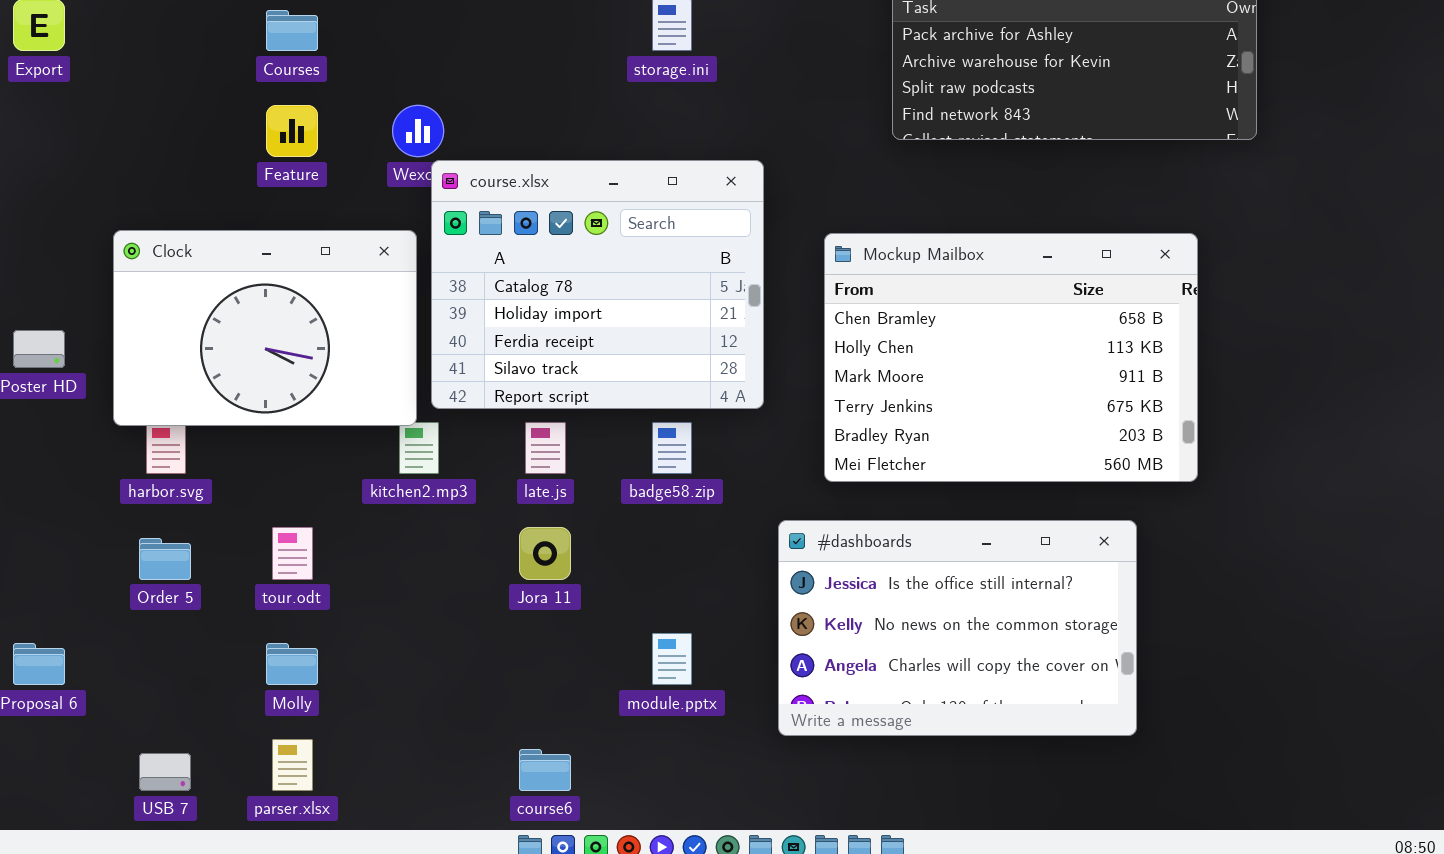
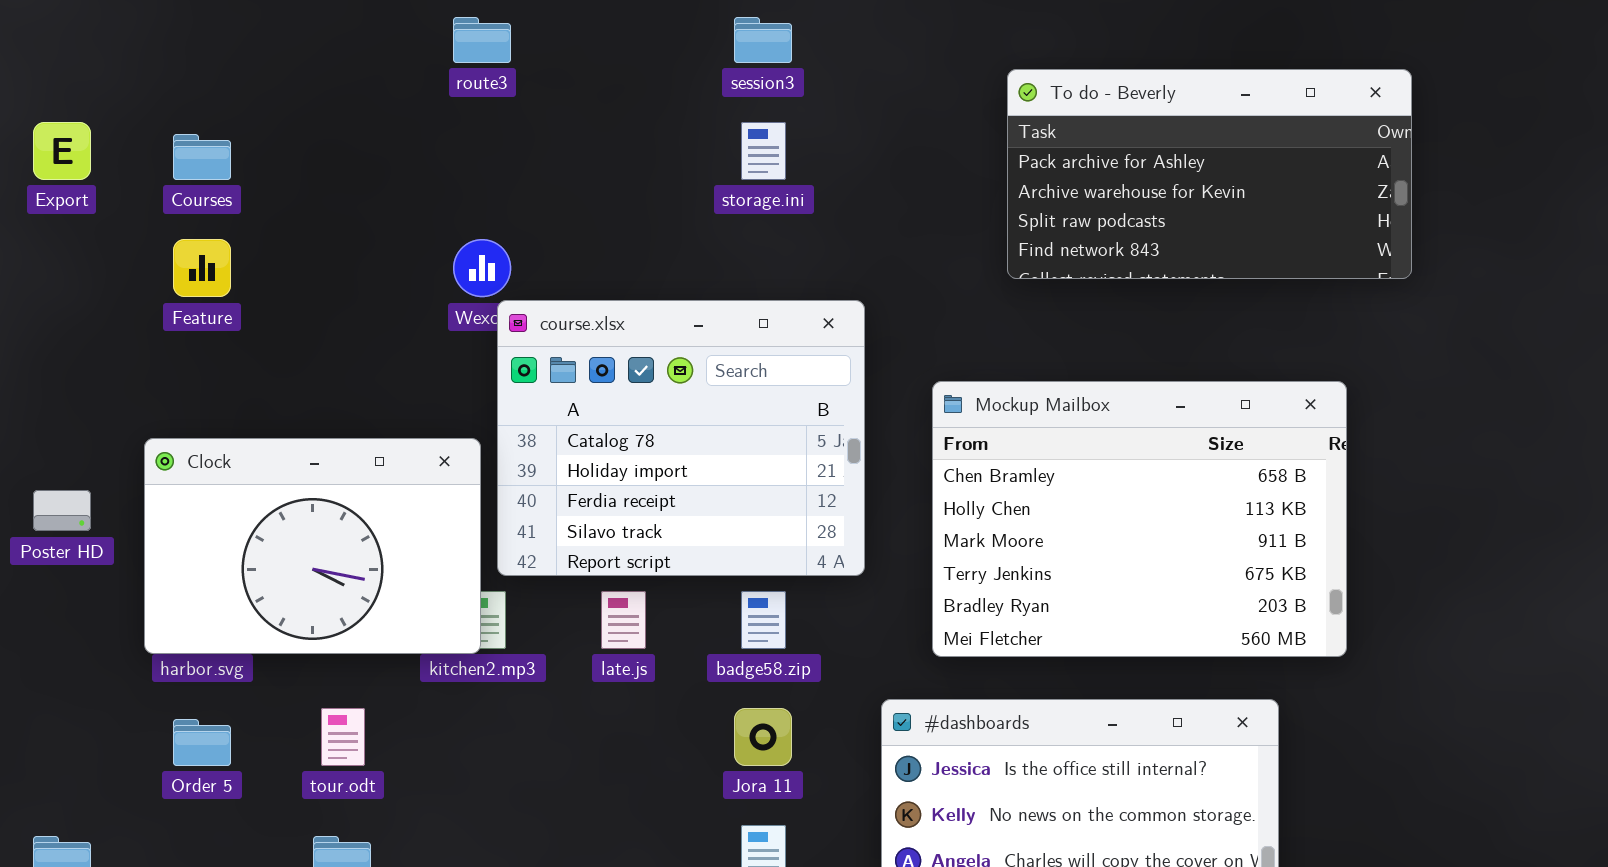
Courses: [266,10,318,51] -> [173,134,231,180], moved
Feature: [266,105,318,157] -> [173,239,231,297], moved
Clock: [113,230,417,426] -> [144,438,481,654], moved
Jora 11: [519,527,571,580] -> [734,708,792,766], moved

